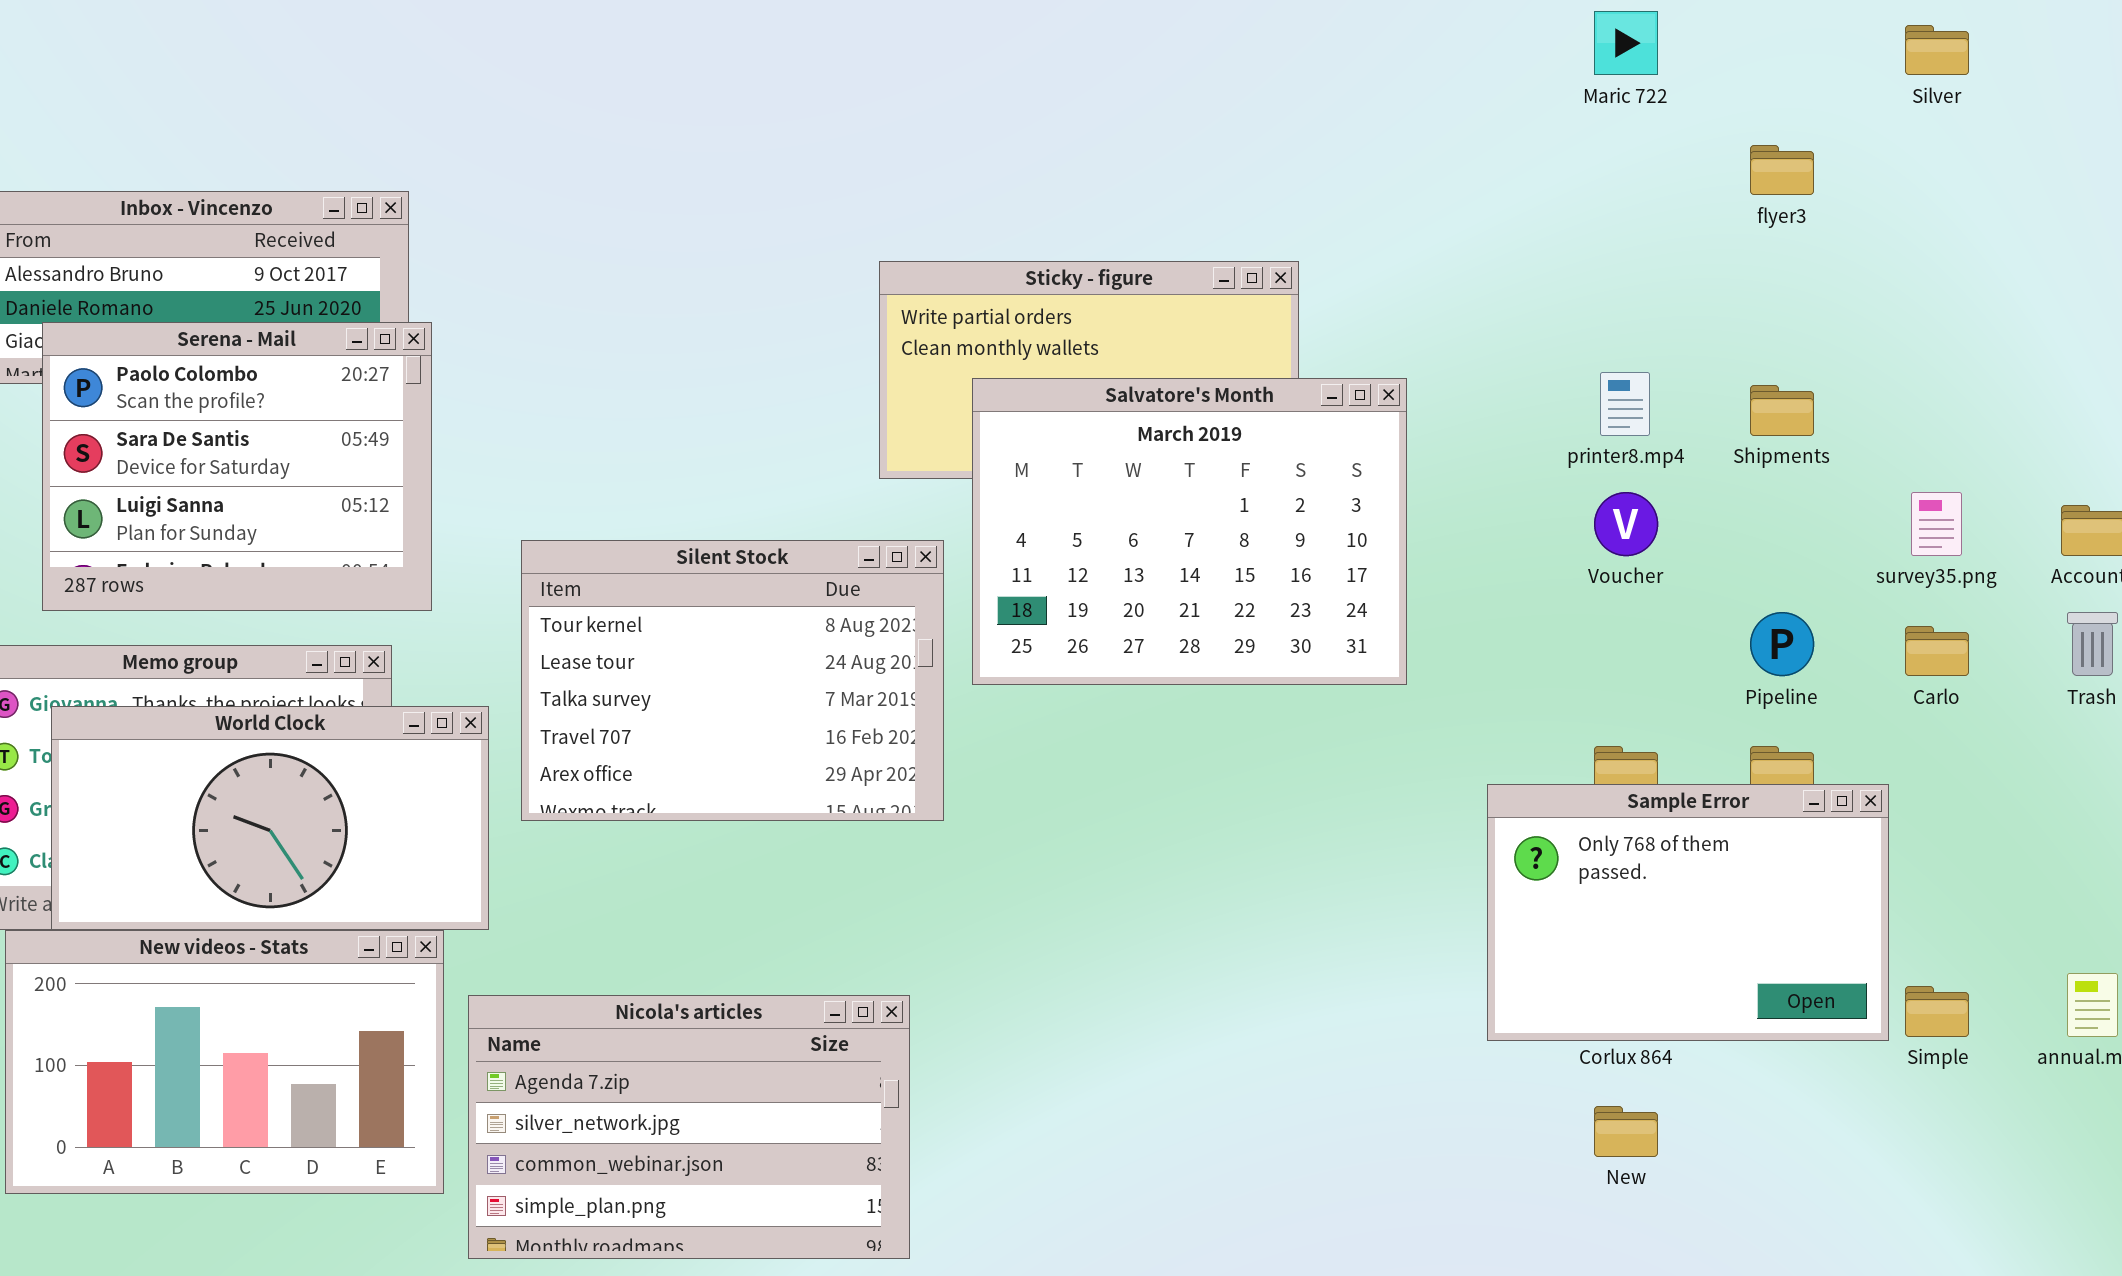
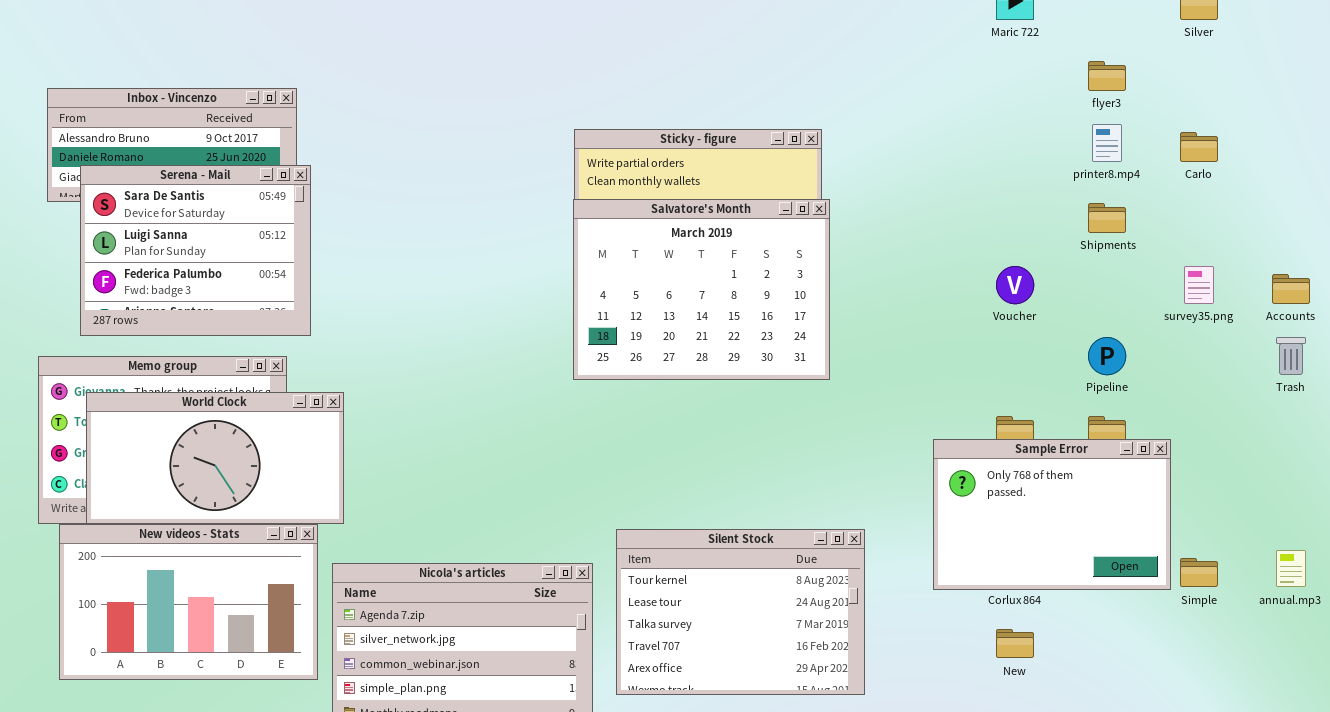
Serena - Mail: [42,322,432,611] -> [80,165,311,336], scrolled down 1 row
printer8.mp4: [1600,372,1650,436] -> [1092,124,1122,162], moved
Salvatore's Month: [972,378,1407,685] -> [573,199,830,380], moved
Silent Stock: [521,540,944,821] -> [616,529,865,695], moved
Carlo: [1905,626,1969,676] -> [1180,132,1218,162], moved

